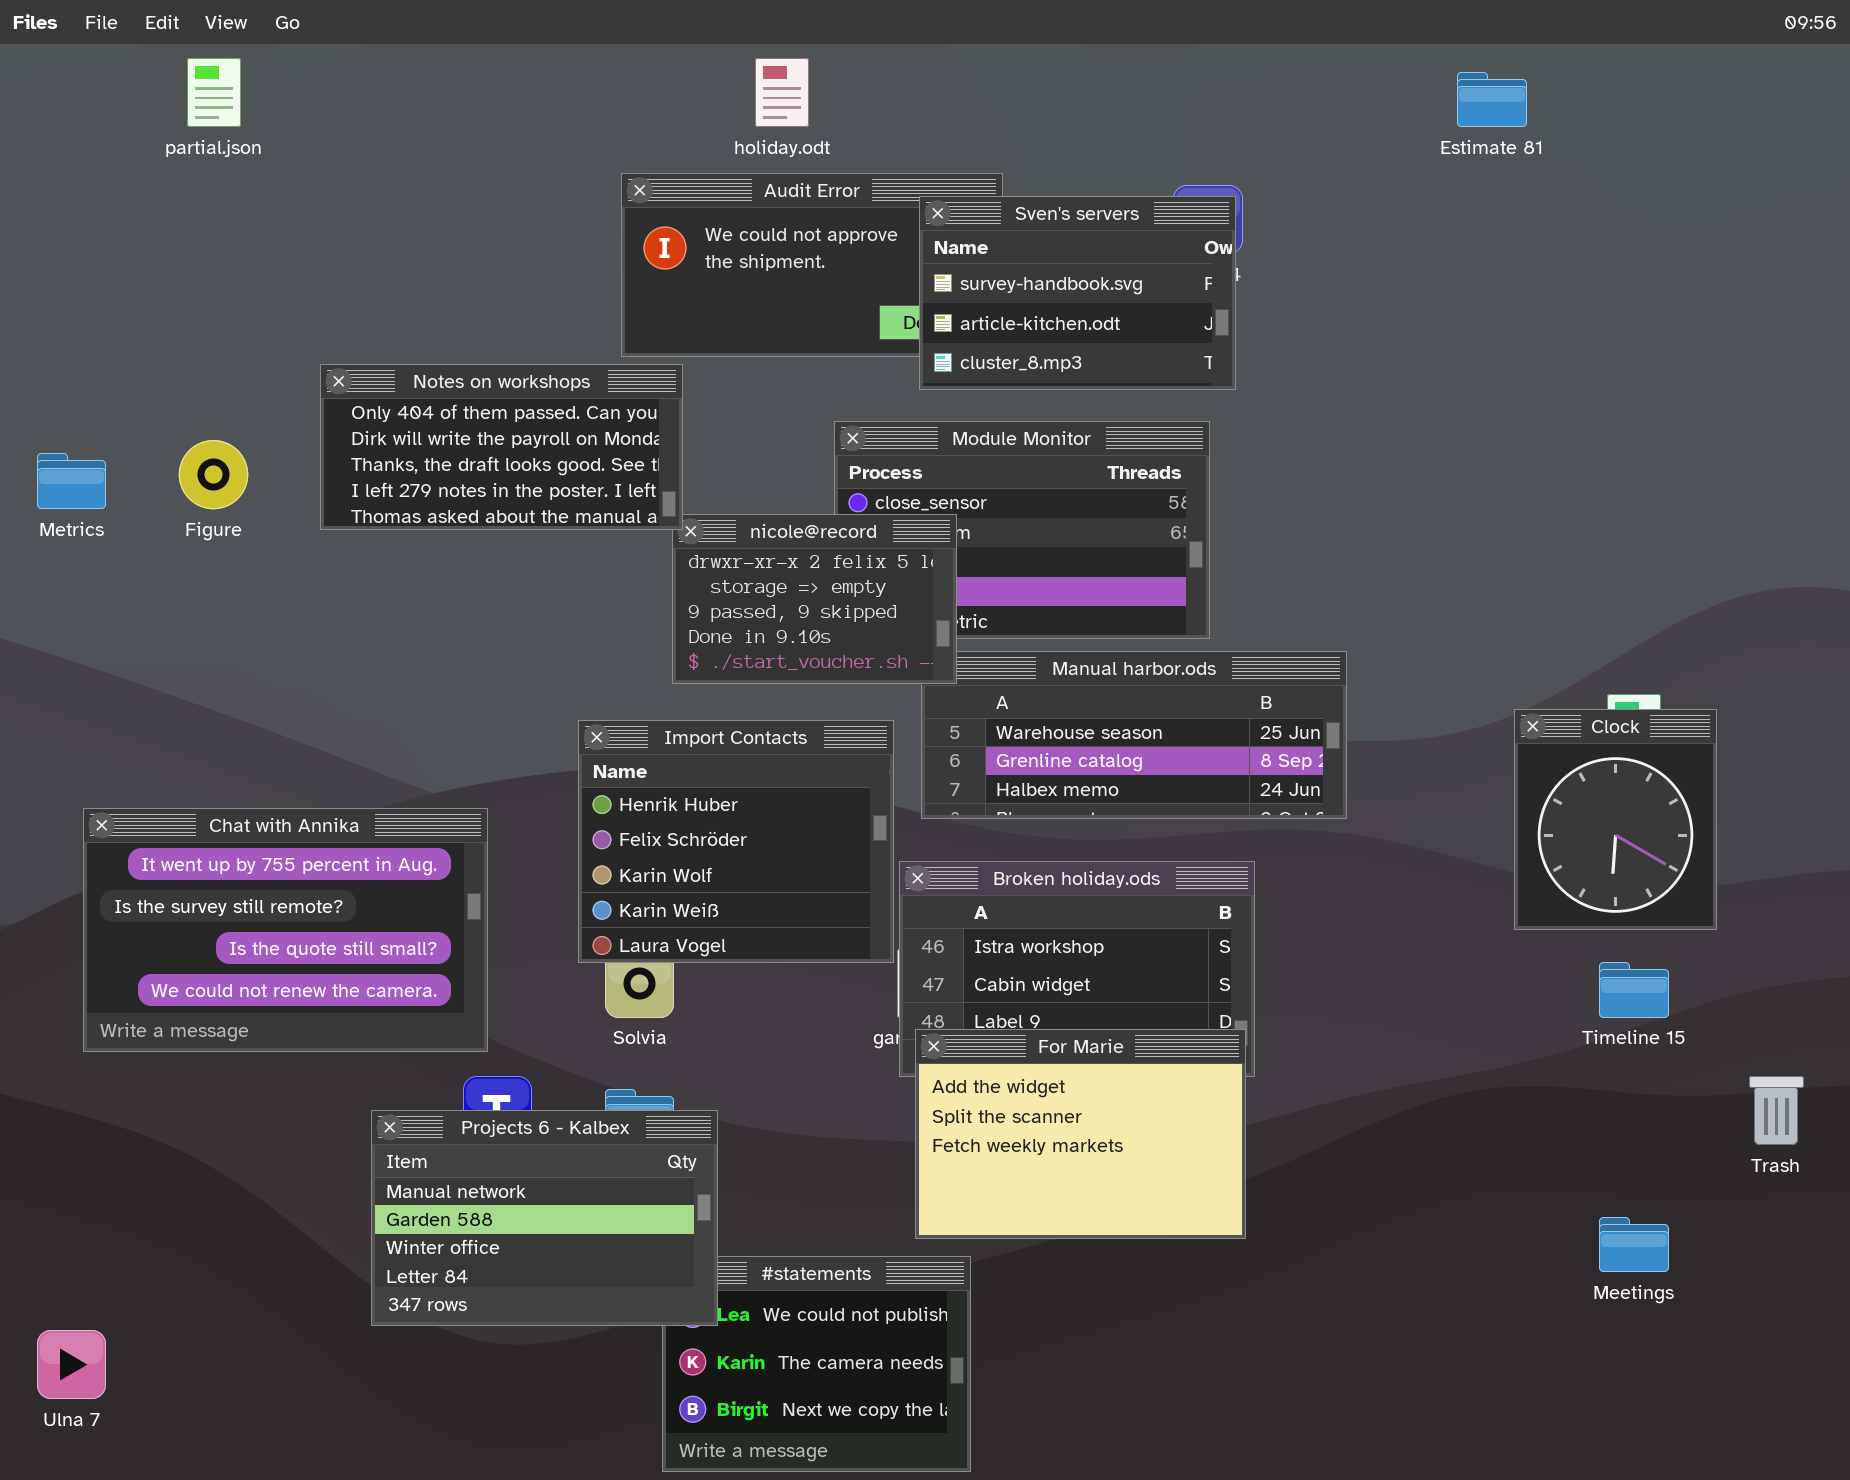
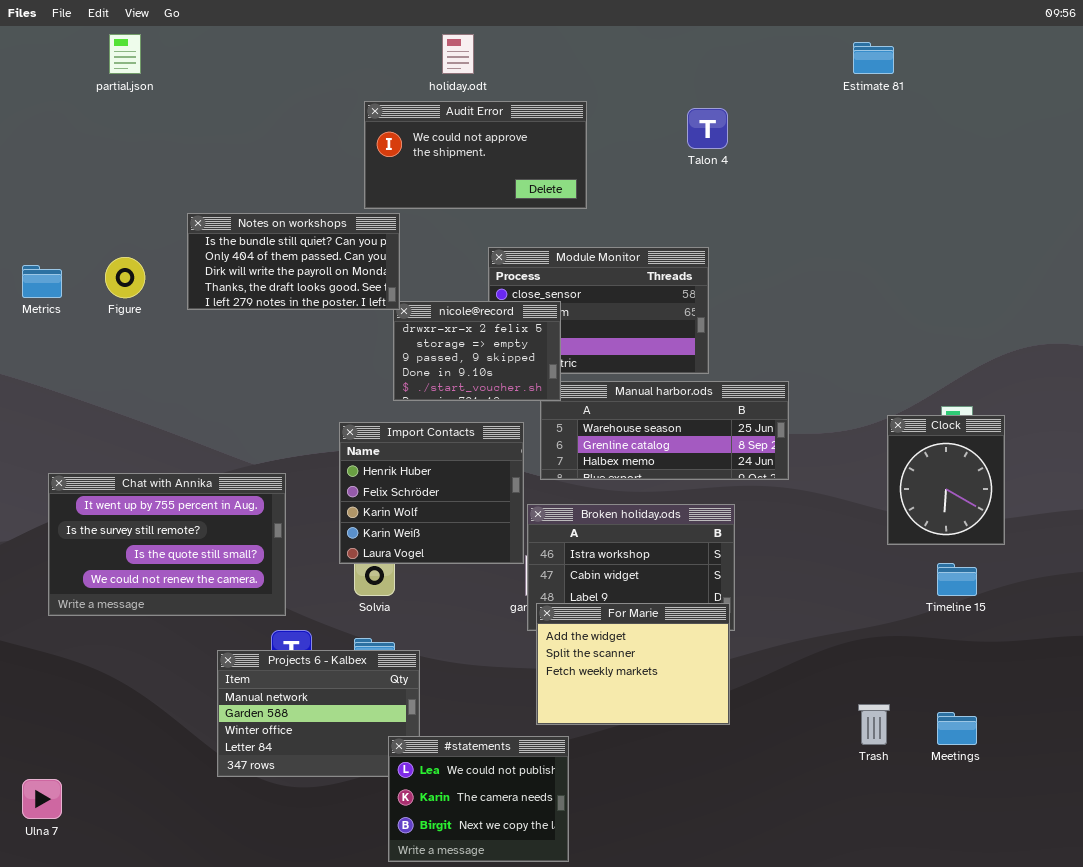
Sven's servers: [919,196,1236,390] -> none, closed
Notes on workshops: [320,364,683,530] -> [187,213,400,310], scrolled up 1 row
Trash: [1749,1076,1804,1145] -> [858,704,890,745], moved
#statements: [662,1256,971,1472] -> [388,736,569,862], raised

